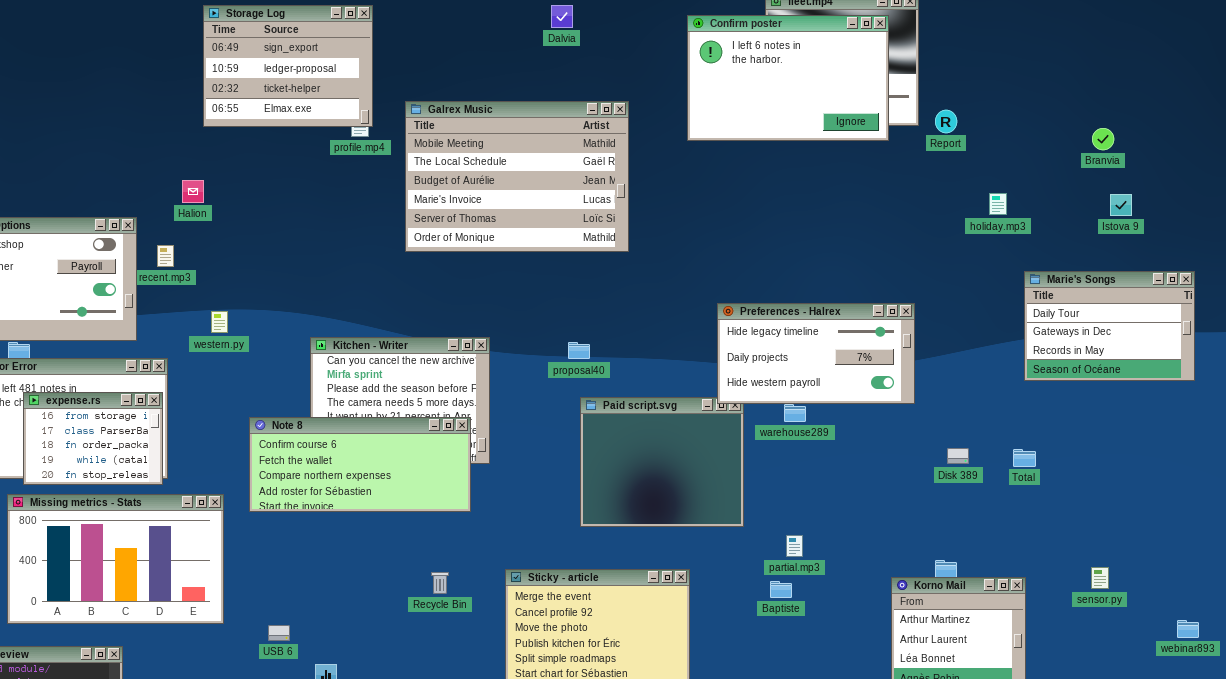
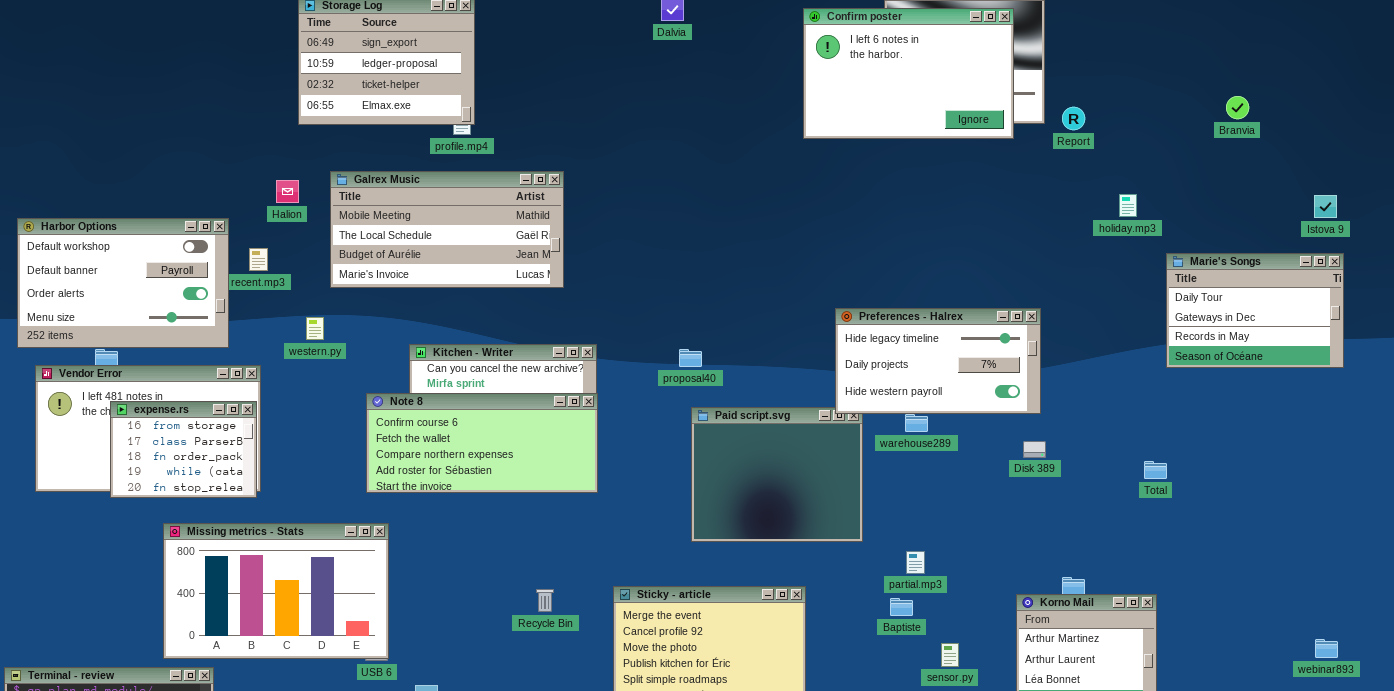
Galrex Music: [405,101,629,252] -> [330,171,564,288], moved, resized
Branvia: [1092,128,1114,150] -> [1226,96,1249,119], moved
Istova 9: [1110,194,1132,216] -> [1314,195,1337,218], moved
Marie's Songs: [1024,271,1195,381] -> [1166,253,1344,368], moved
Note 8: [249,417,471,512] -> [366,393,598,493], moved
Disk 389: [947,448,969,464] -> [1023,441,1046,458], moved
Missing metrics - Stats: [7,494,224,624] -> [163,523,389,659], moved
sensor.py: [1091,567,1109,589] -> [941,643,959,667], moved

